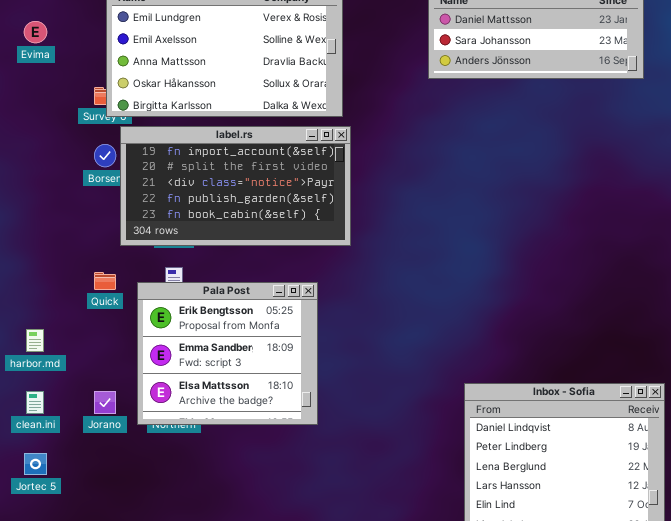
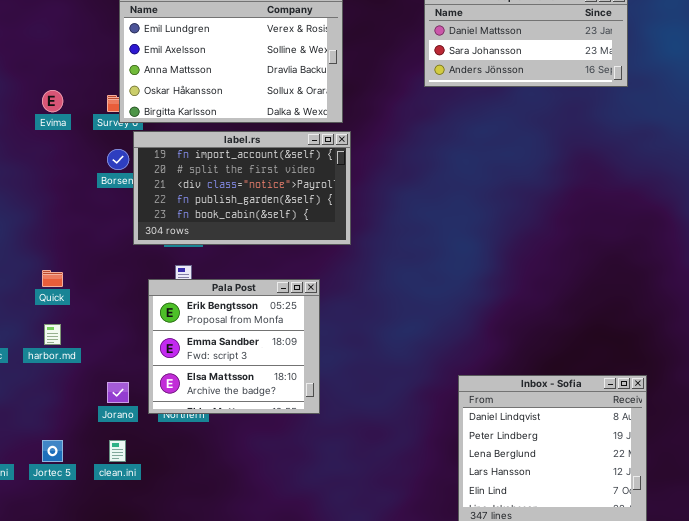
Evima: [24,21,47,43] -> [42,90,63,112], moved
Quick: [94,272,116,290] -> [42,270,63,287], moved
clean.ini: [26,391,44,414] -> [109,440,126,462], moved

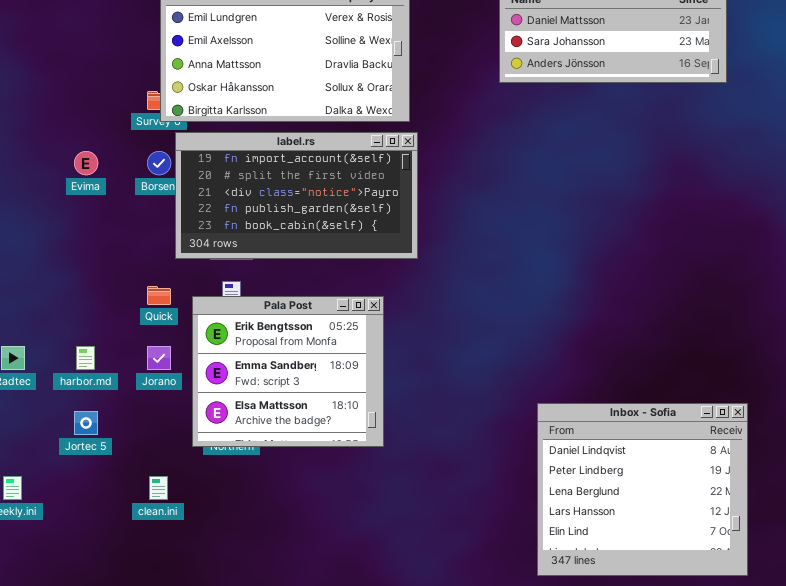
Evima: [42,90,63,112] -> [74,151,98,175], moved
Quick: [42,270,63,287] -> [147,286,171,305], moved
Jorano: [107,382,129,403] -> [147,346,171,370], moved
Jortec 5: [42,440,63,462] -> [74,411,98,435], moved

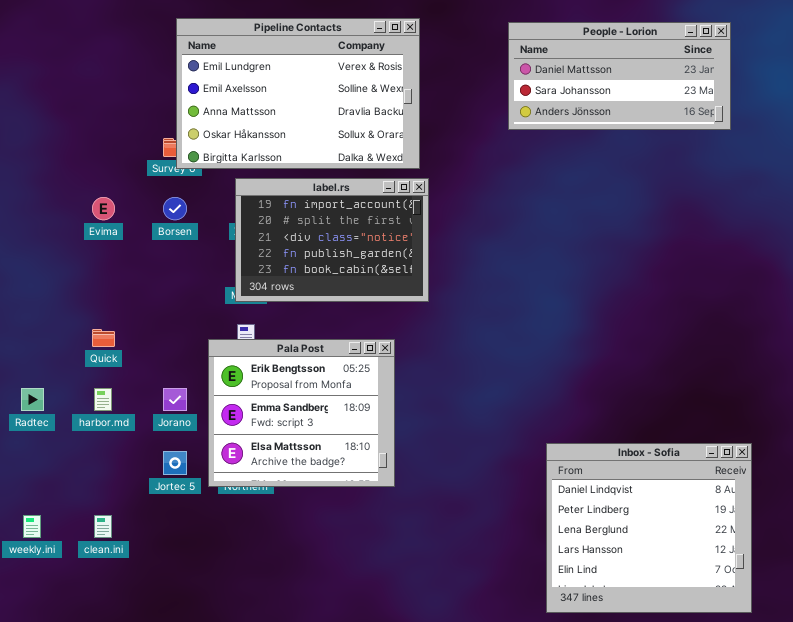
label.rs: [175,132,418,259] -> [235,178,429,302], resized
Quick: [147,286,171,305] -> [92,329,115,347], moved
Jortec 5: [74,411,98,435] -> [163,451,187,475], moved
clean.ini: [149,476,168,500] -> [94,515,112,538], moved

